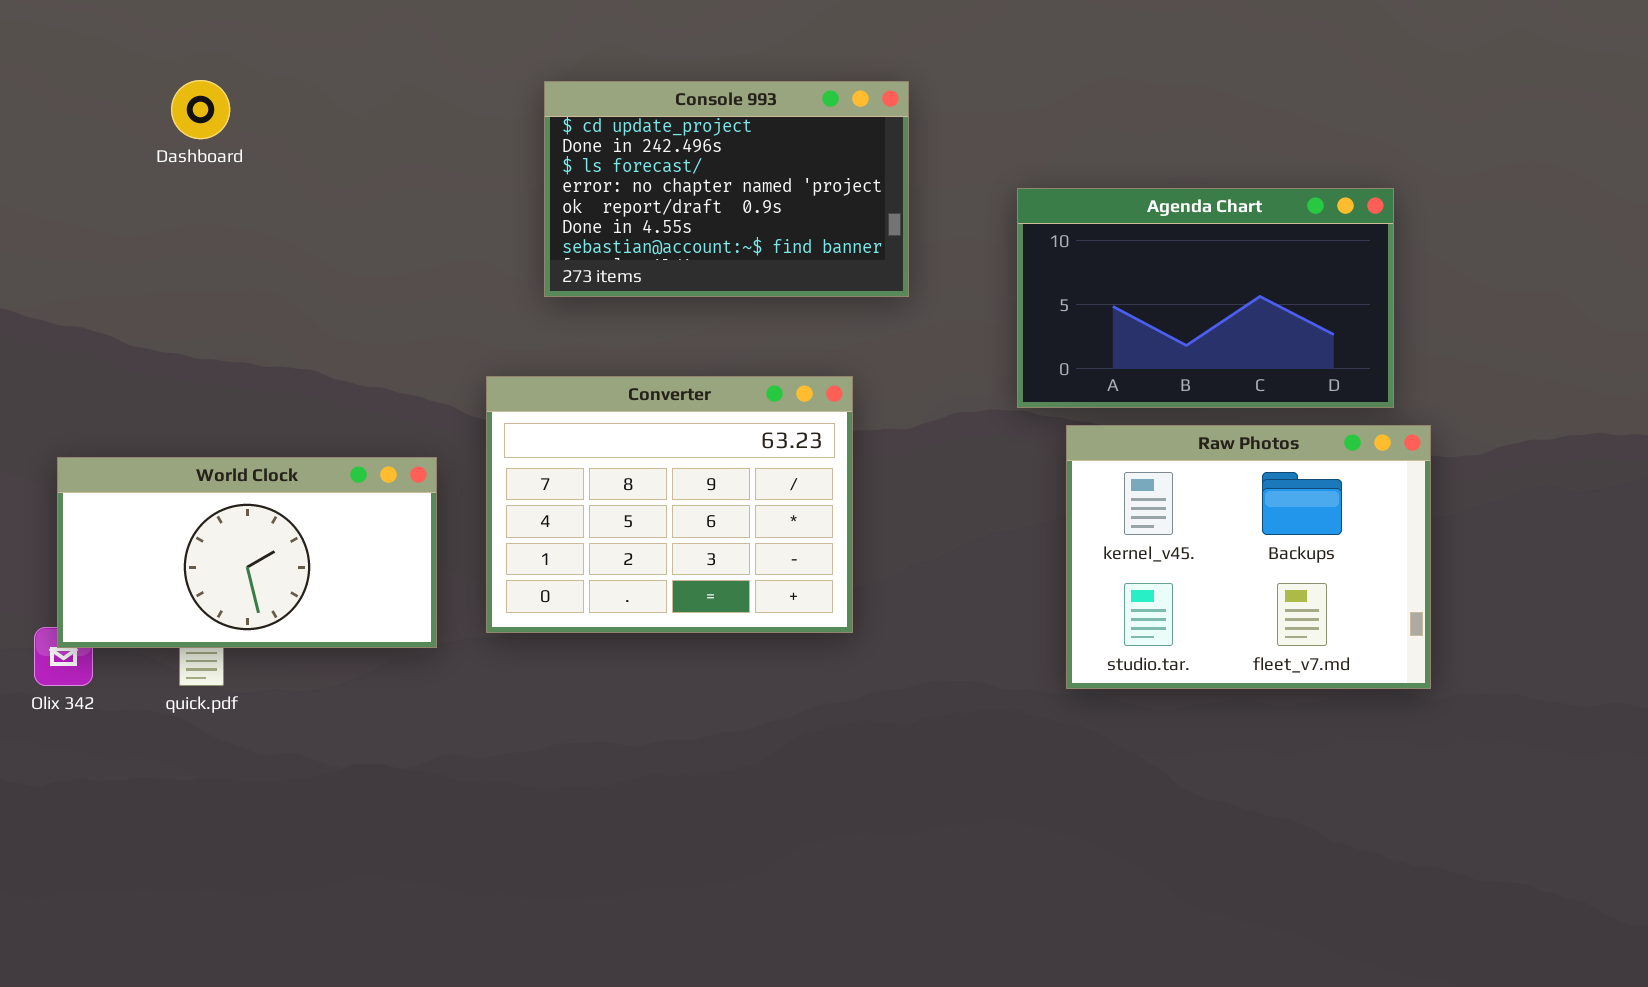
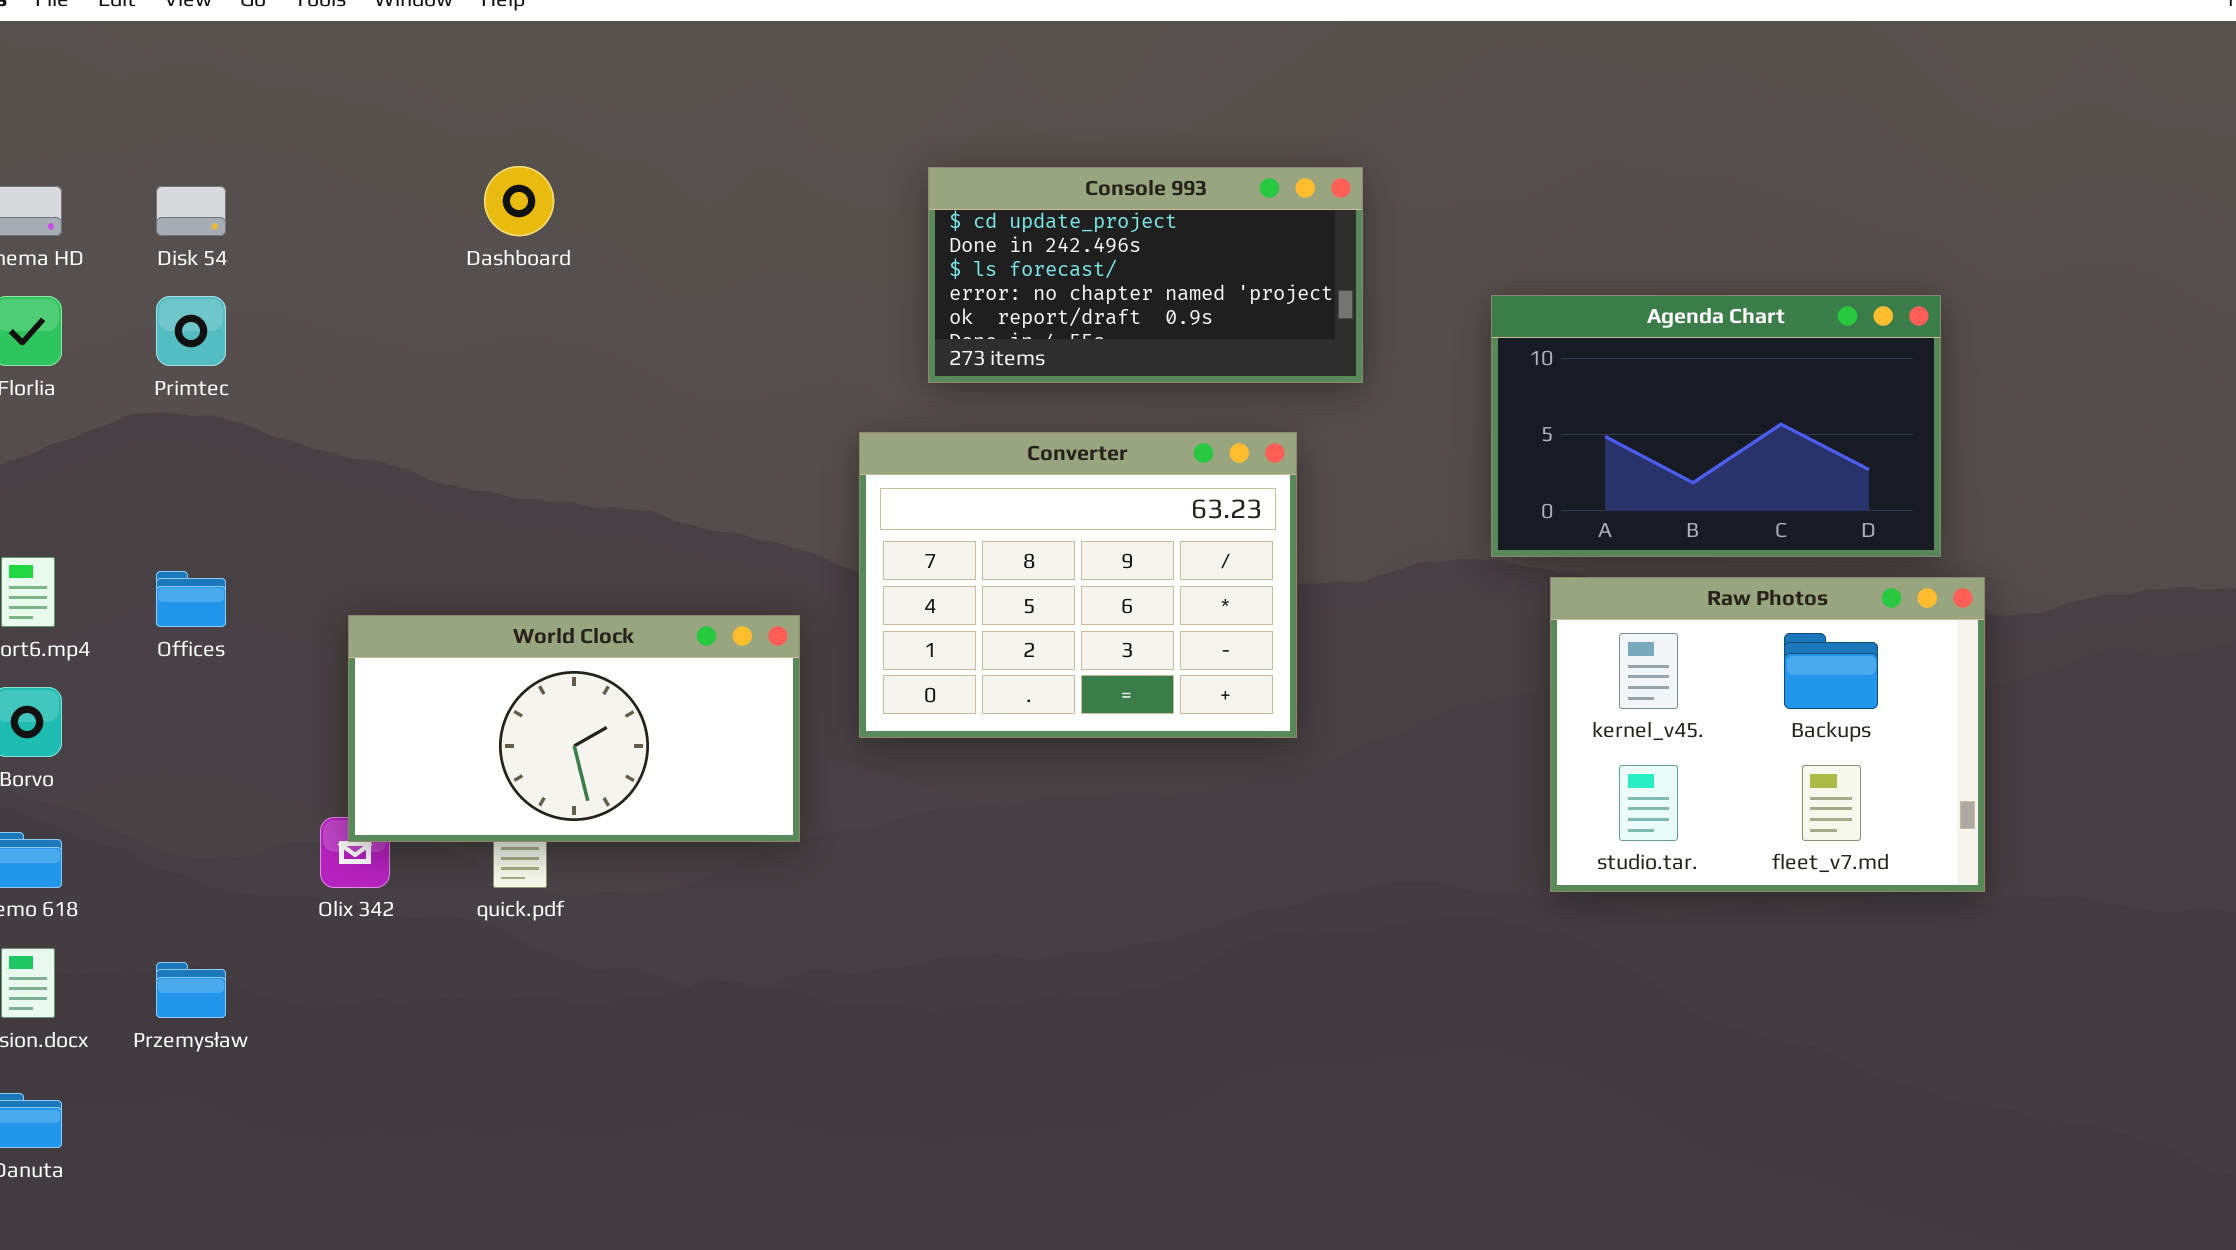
Console 993: [544,81,909,297] -> [928,167,1363,383], resized
Converter: [486,376,853,633] -> [859,432,1297,738], moved

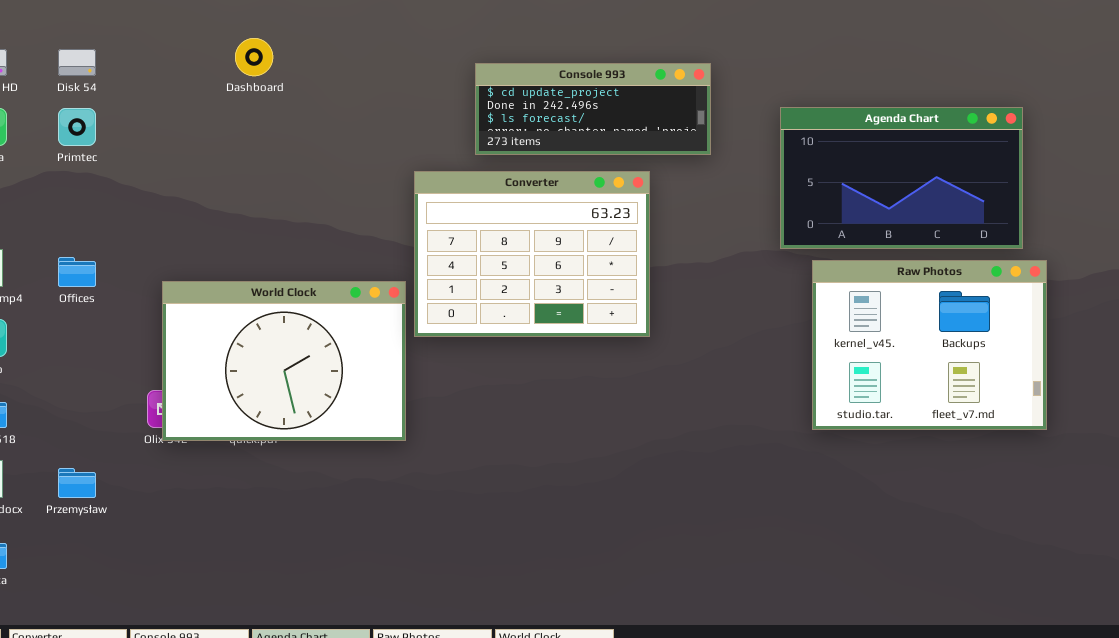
Console 993: [928,167,1363,383] -> [475,63,711,155], resized
Converter: [859,432,1297,738] -> [414,171,650,337], moved
World Clock: [348,615,800,842] -> [162,281,406,441], resized

